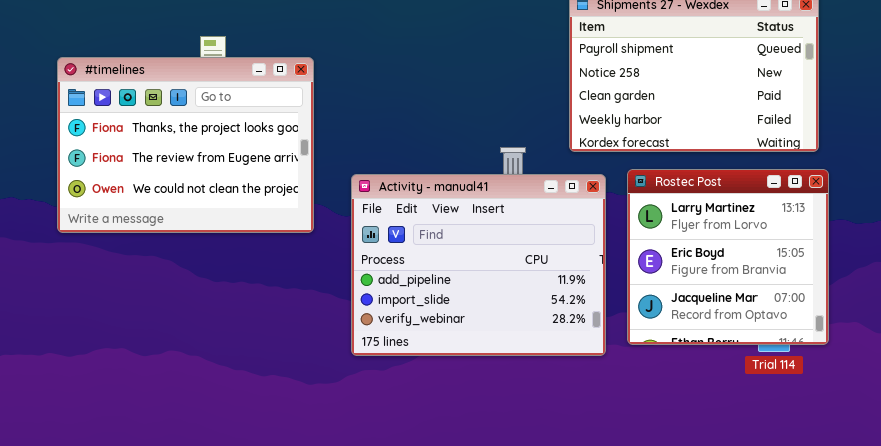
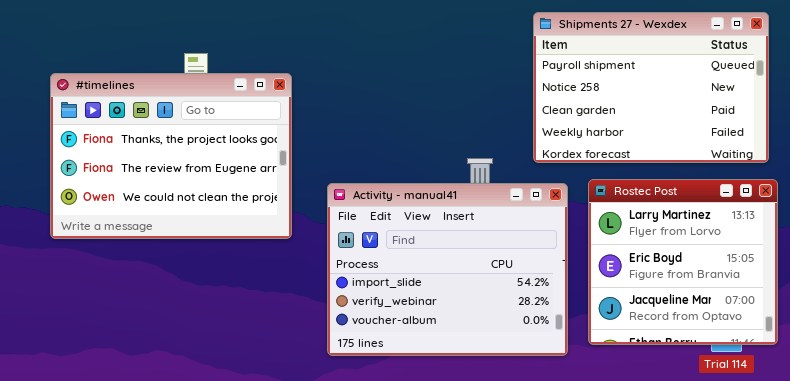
Activity - manual41: [351,174,606,356] -> [327,183,568,356], scrolled down 1 row

